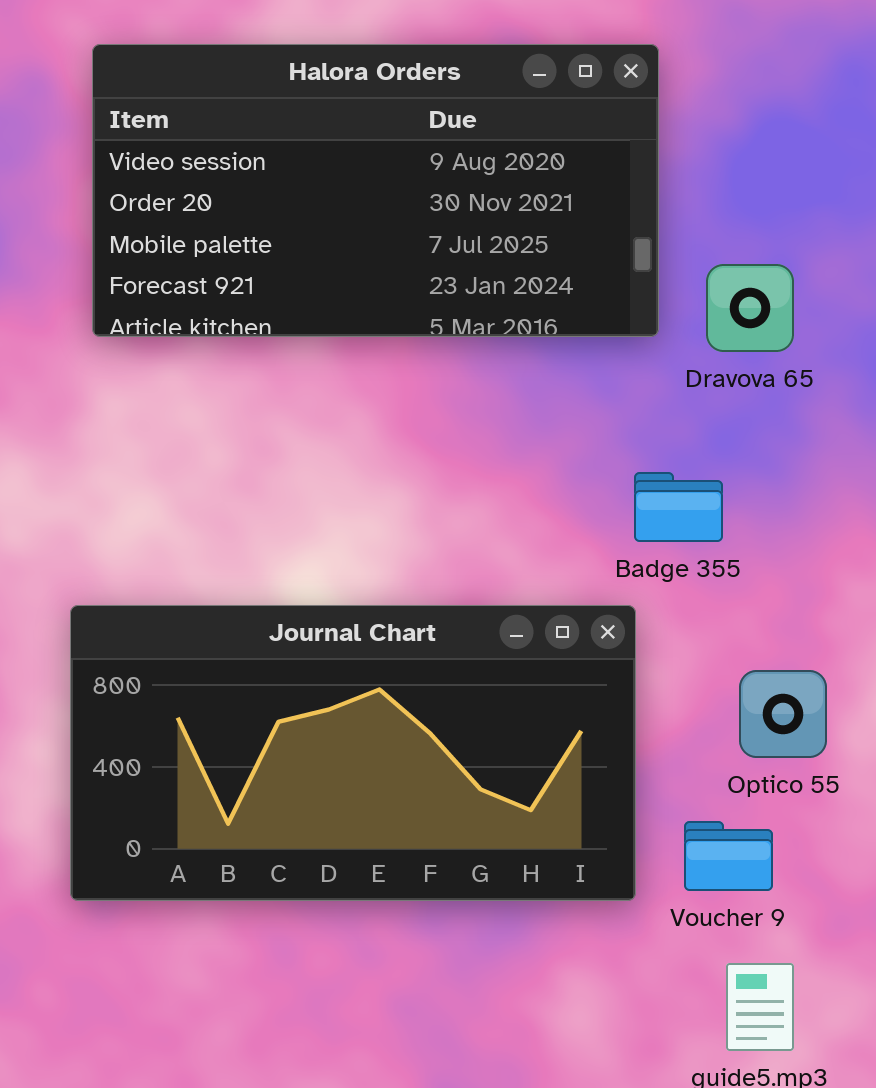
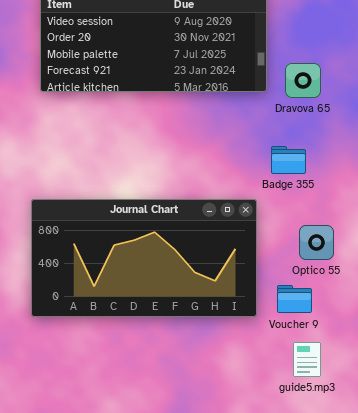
Badge 355: [634,472,723,542] -> [271,146,306,174], moved

